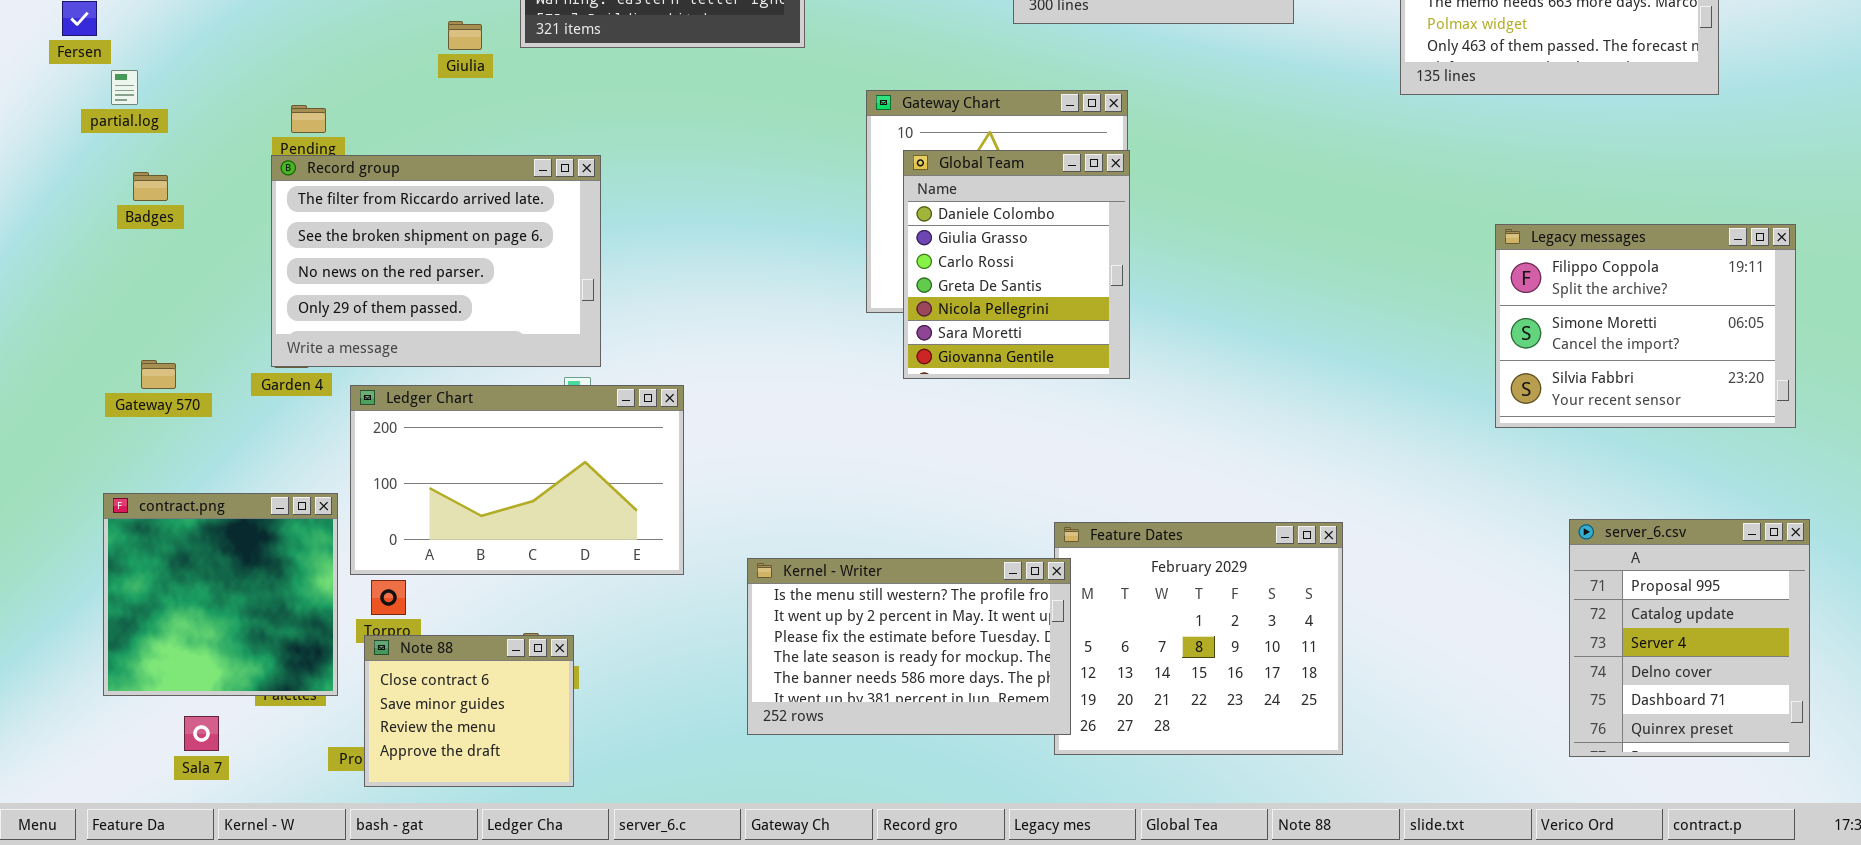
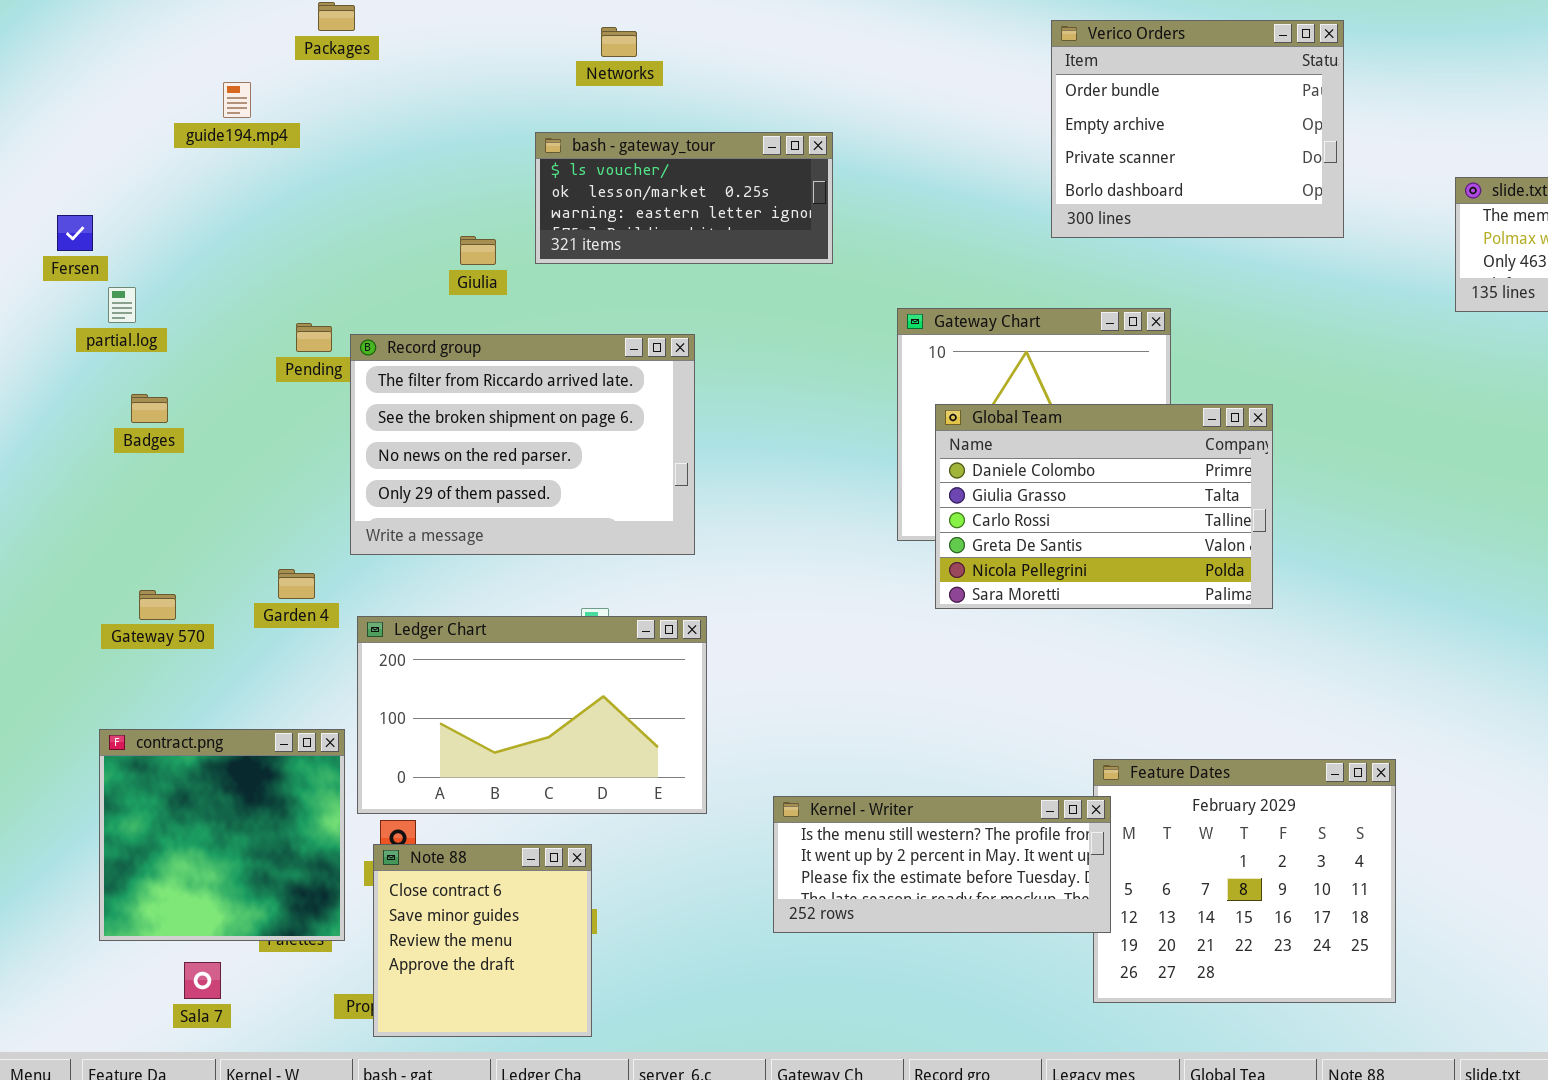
Global Team: [903,150,1130,379] -> [935,404,1273,609], resized
Record group: [271,155,601,367] -> [350,334,695,555], moved
Kernel - Writer: [747,558,1071,735] -> [773,796,1111,933], resized
Note 88: [364,635,574,787] -> [373,844,592,1037], resized

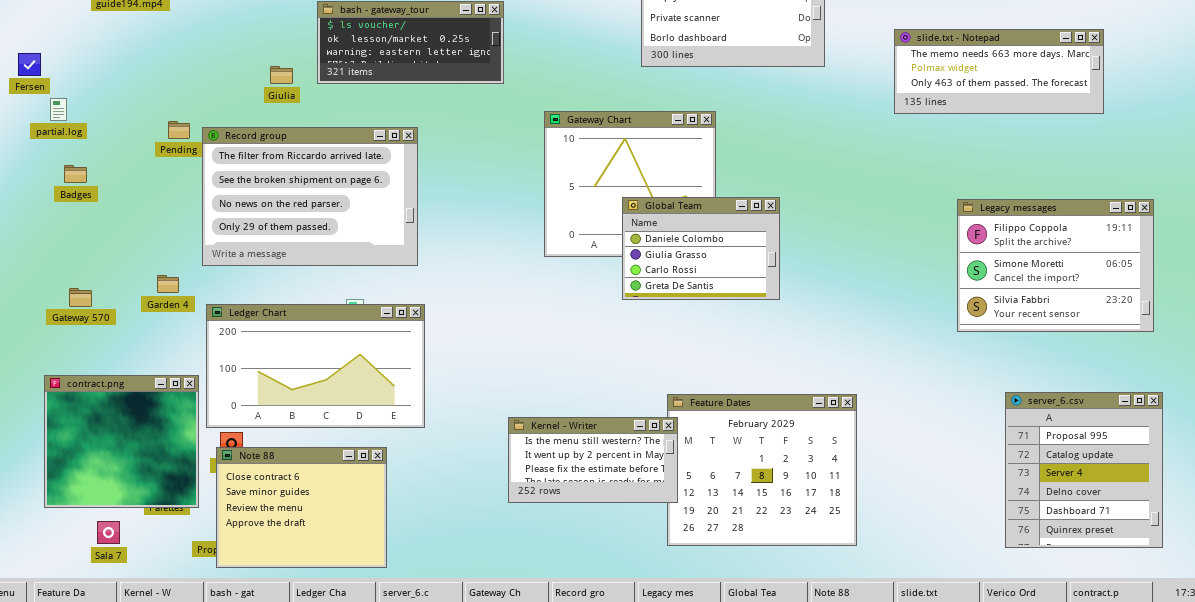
Global Team: [935,404,1273,609] -> [622,197,780,300], resized
Kernel - Writer: [773,796,1111,933] -> [508,417,678,503], resized
Note 88: [373,844,592,1037] -> [216,447,387,568], resized

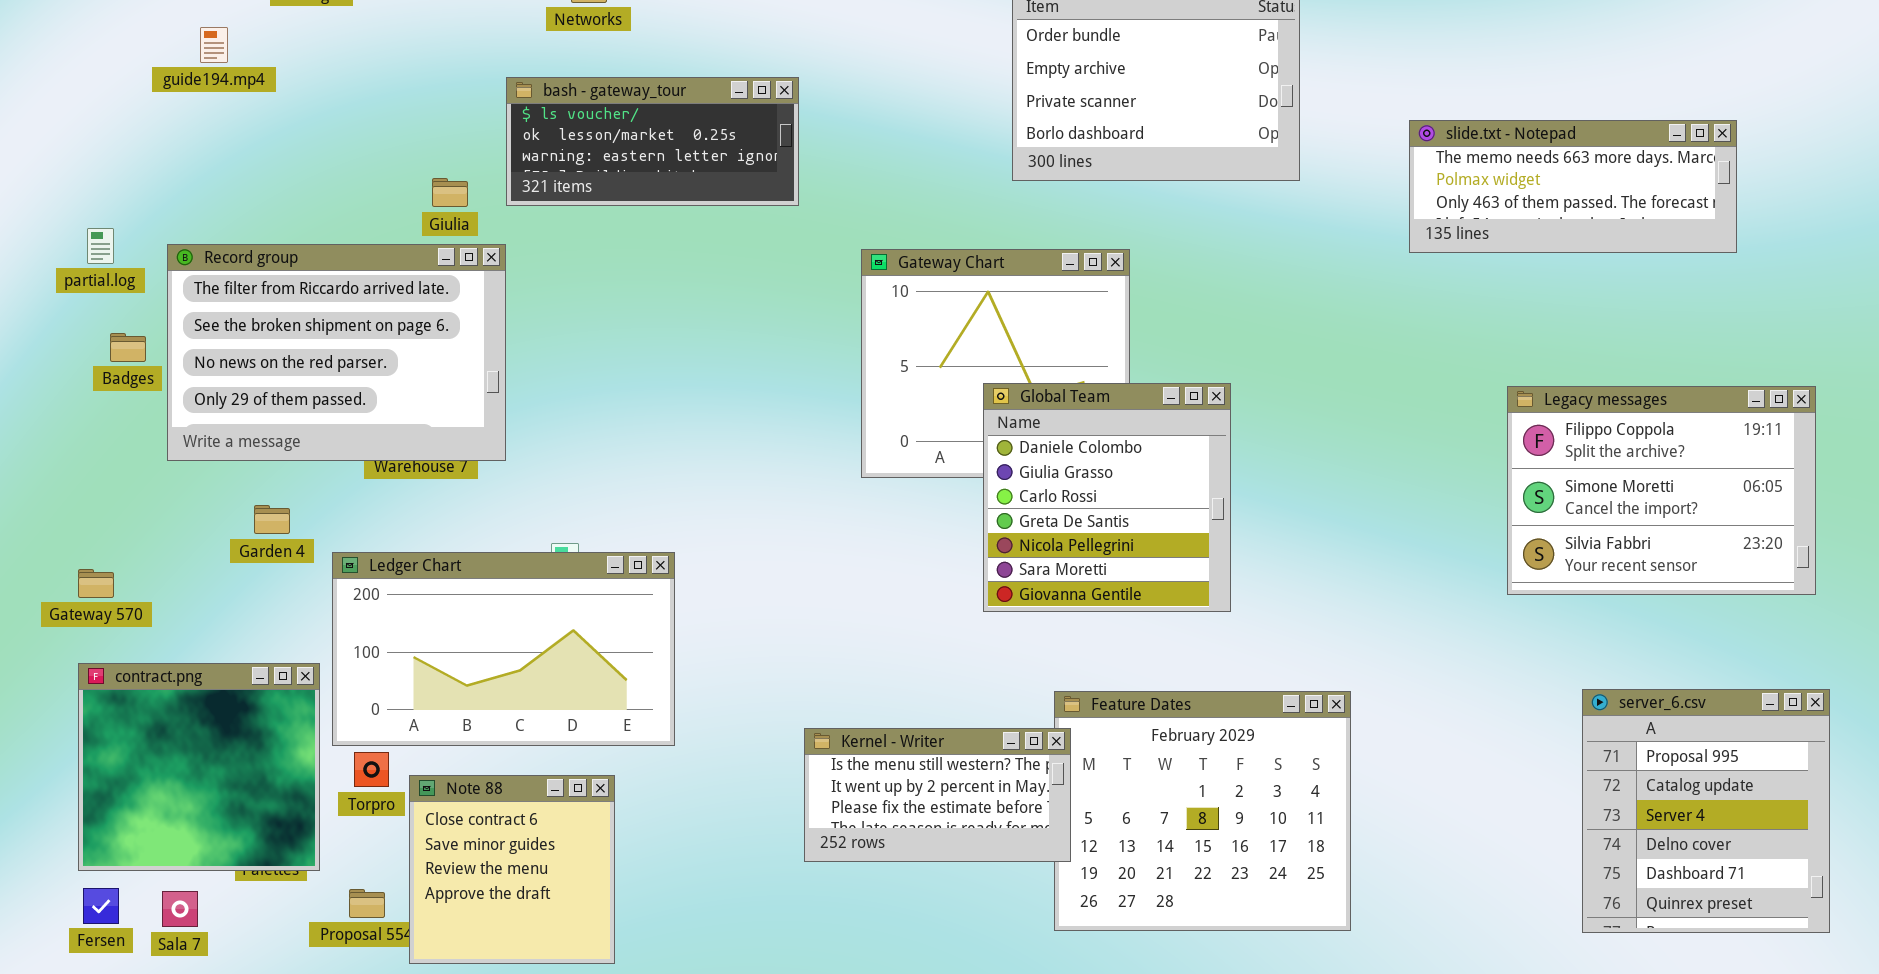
Fersen: [18,53,41,76] -> [83,888,119,924], moved
Record group: [202,127,418,266] -> [167,244,506,461], moved
Global Team: [622,197,780,300] -> [983,383,1231,612], resized
Gateway 570: [69,288,92,307] -> [78,569,114,598], moved
Note 88: [216,447,387,568] -> [409,775,615,964], resized

